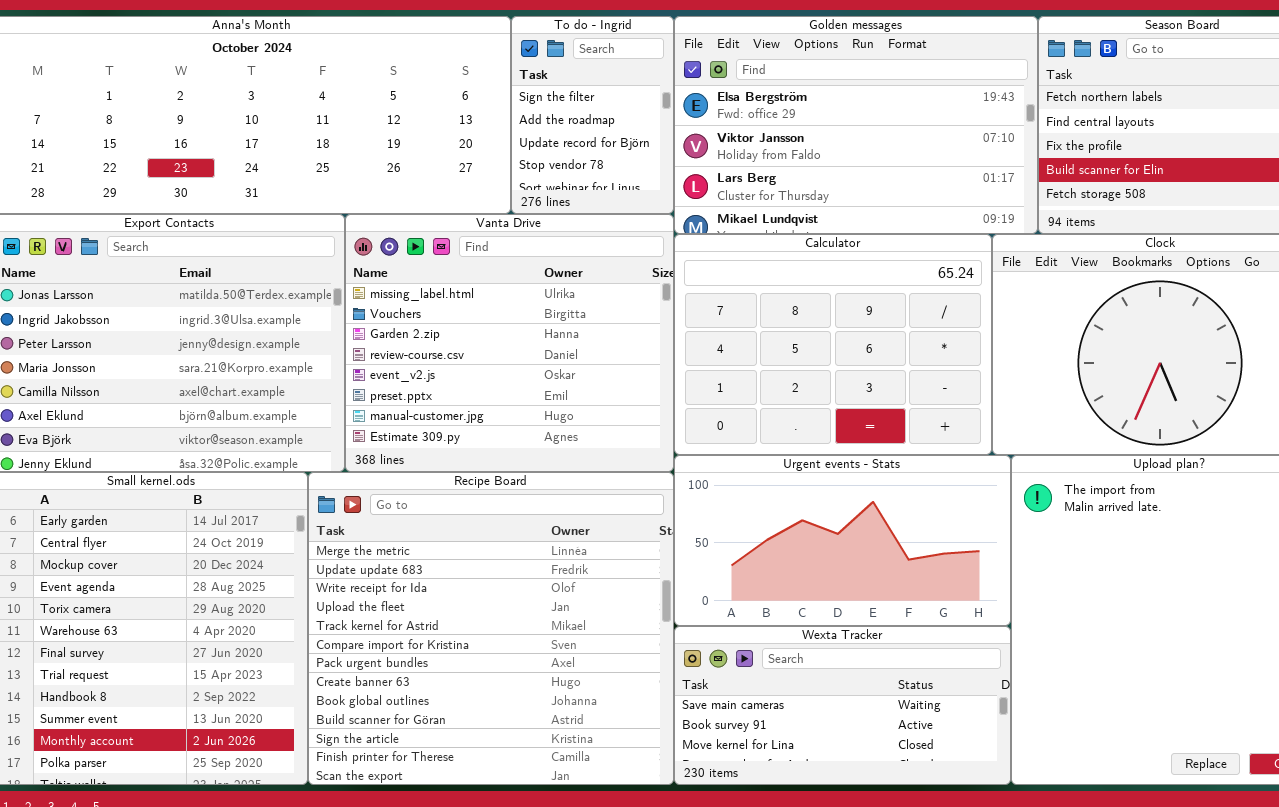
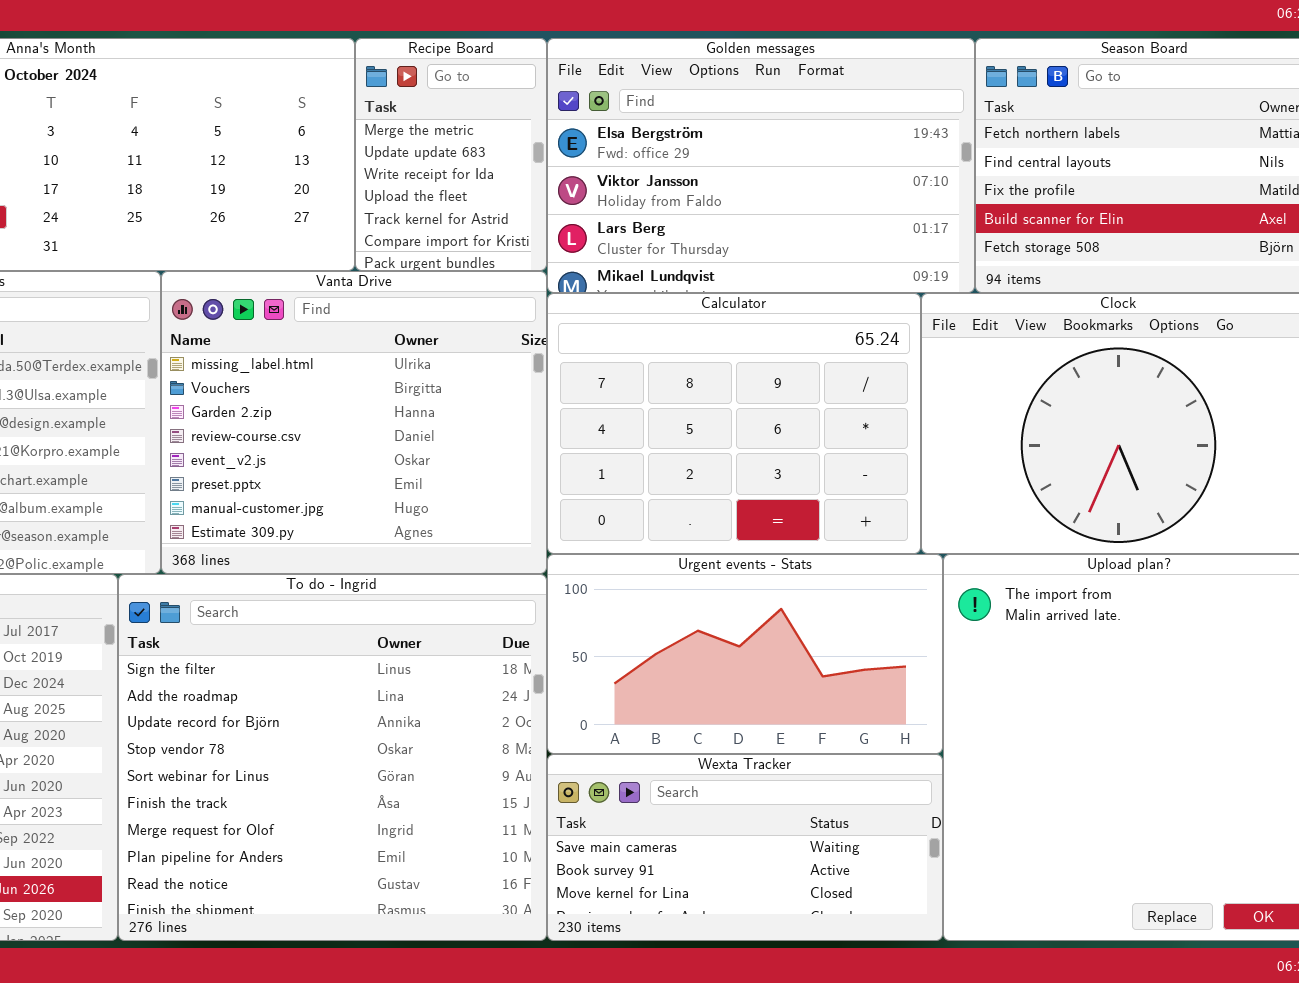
To do - Ingrid: [511,16,674,214] -> [118,574,547,941], moved, resized
Recipe Board: [308,472,674,785] -> [355,38,547,271], moved, resized

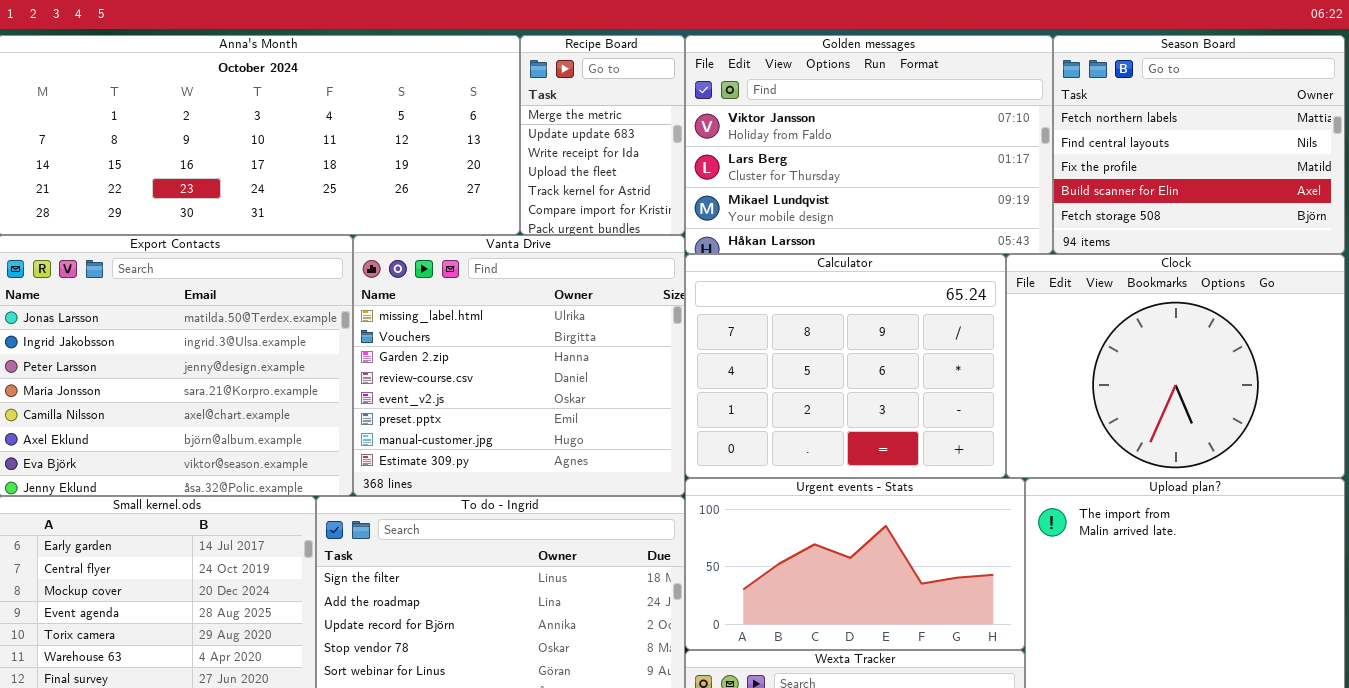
Golden messages: [547,38,975,293] -> [685,35,1053,254], scrolled down 1 row

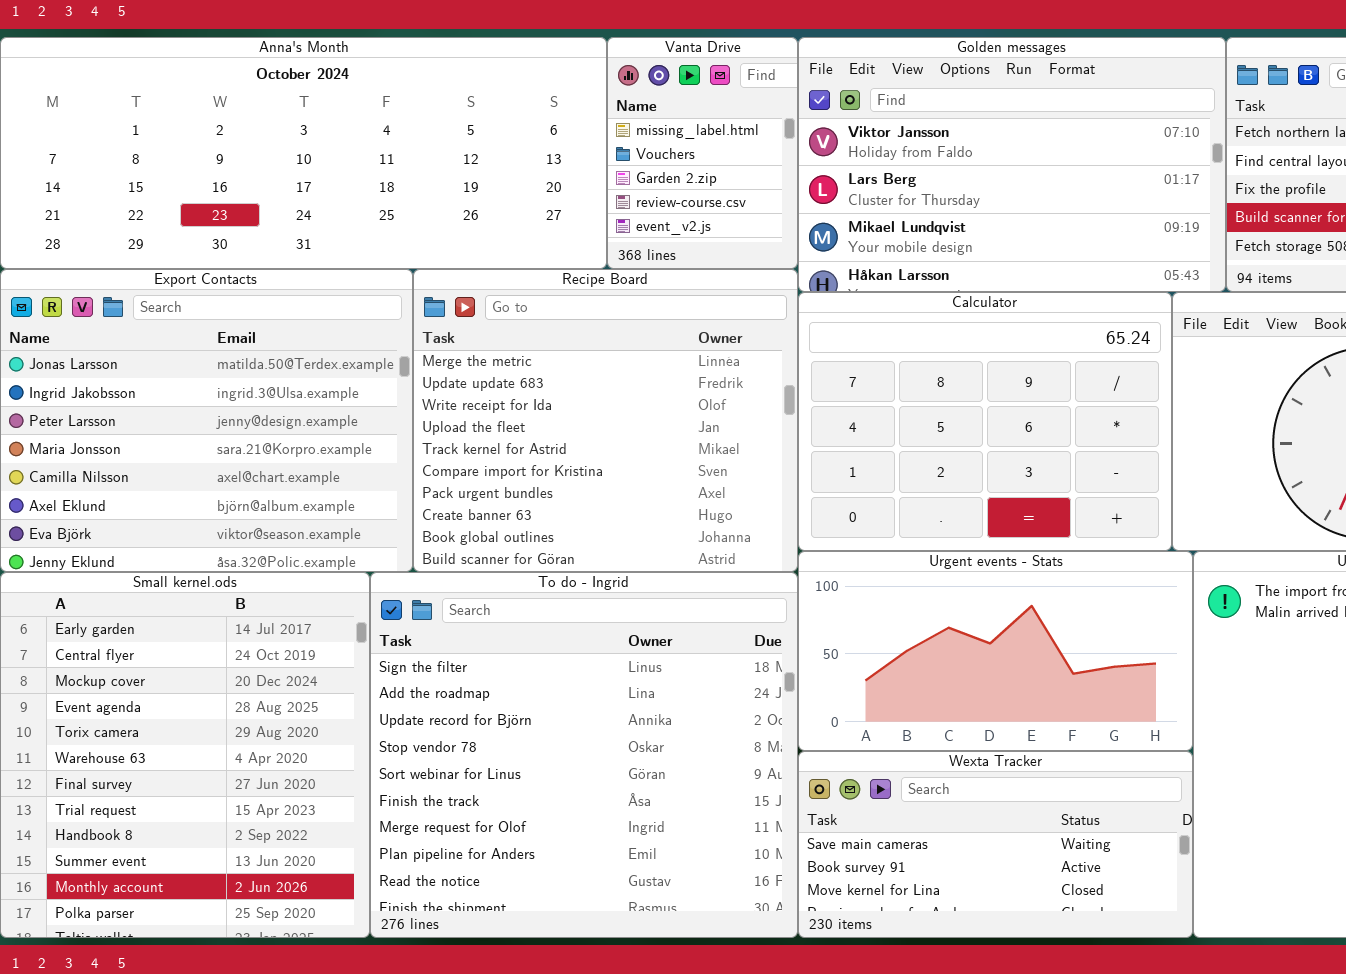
Recipe Board: [520,35,685,235] -> [413,269,798,572], moved, resized
Vanta Drive: [353,235,685,496] -> [607,37,798,269], moved, resized

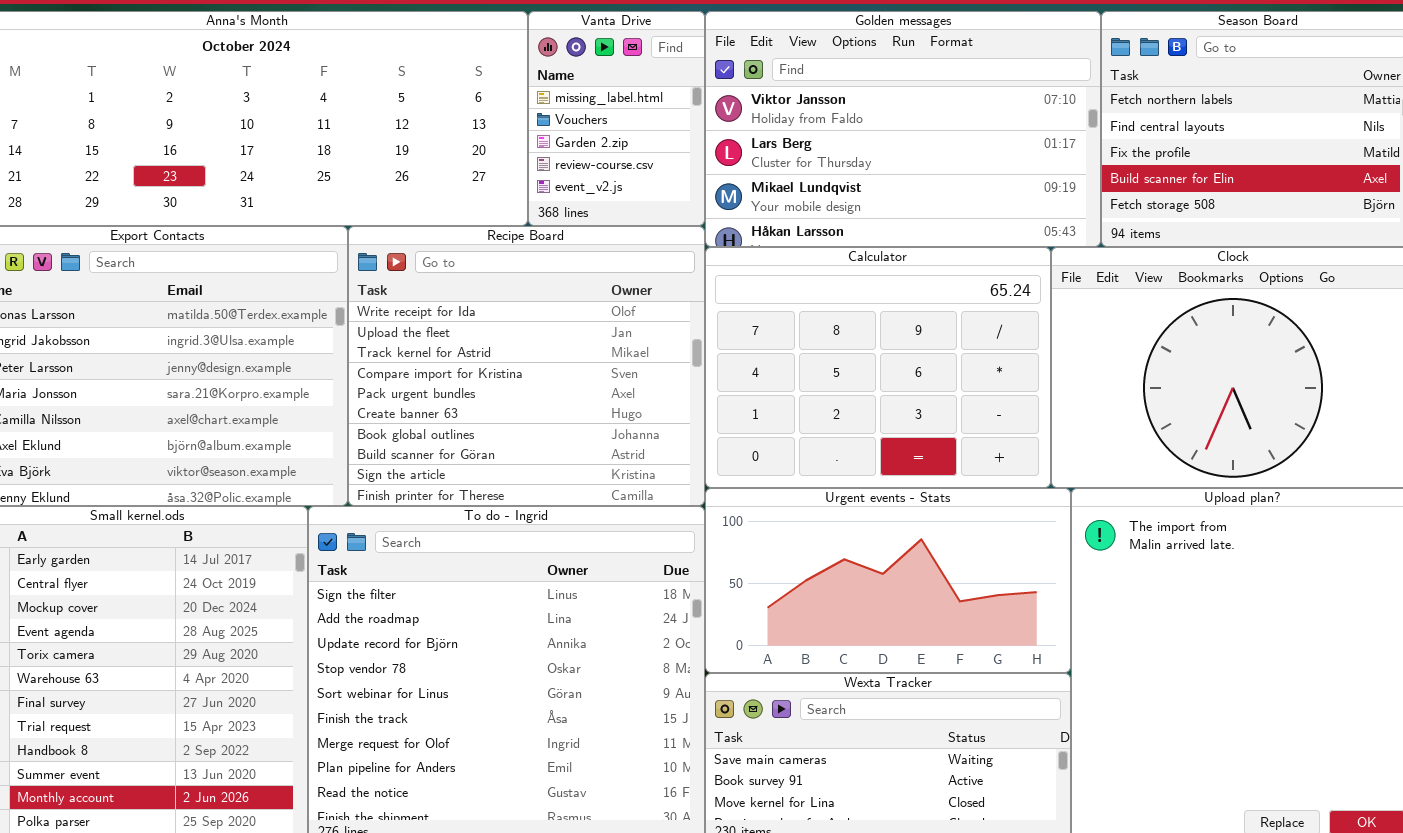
Recipe Board: [413,269,798,572] -> [348,226,705,506], scrolled down 2 rows

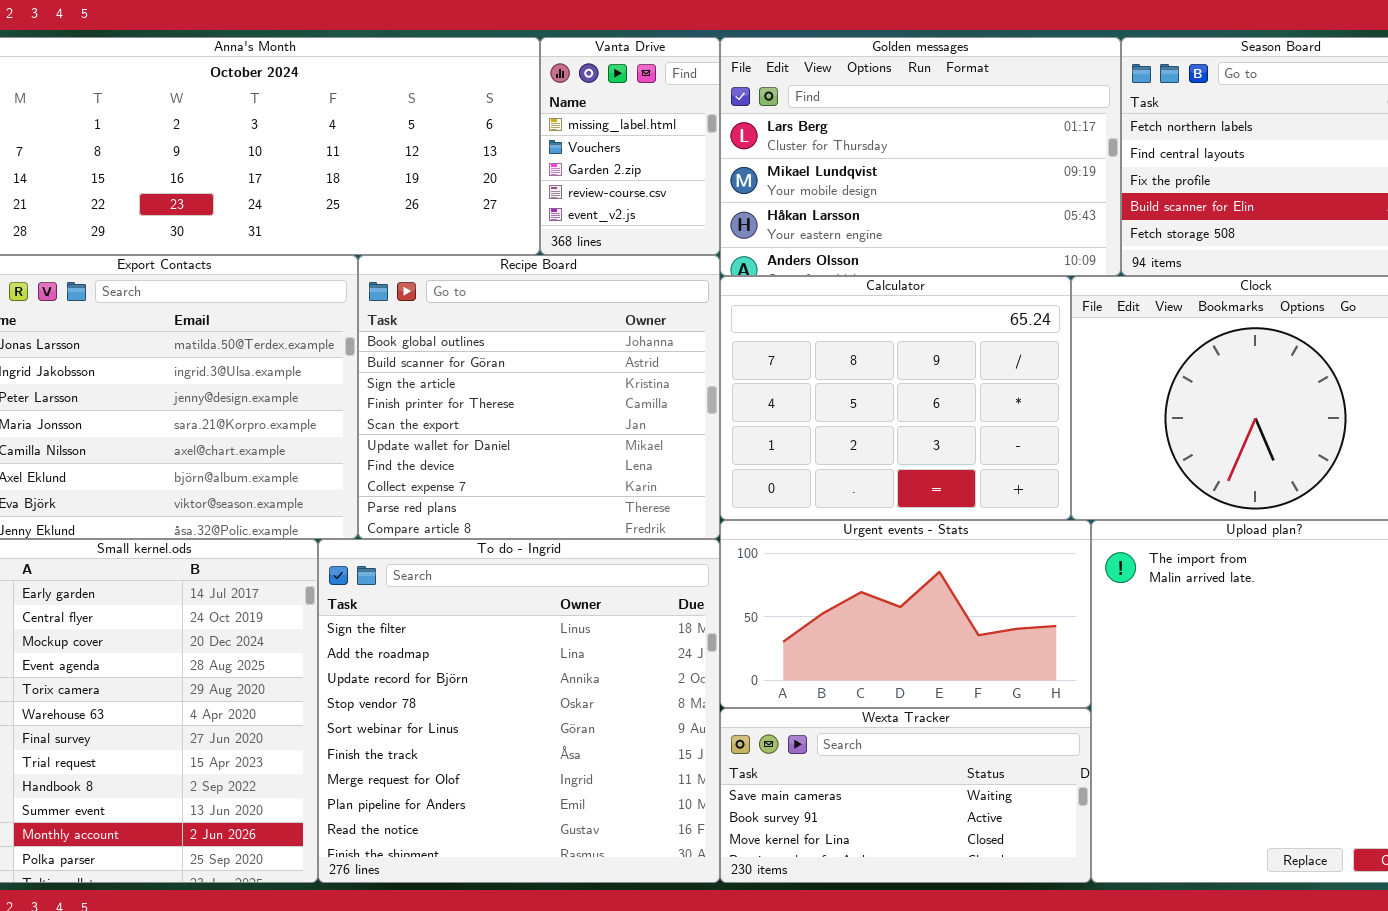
Golden messages: [705,11,1101,247] -> [720,37,1121,276], scrolled down 1 row
Recipe Board: [348,226,705,506] -> [358,255,720,539], scrolled down 6 rows

